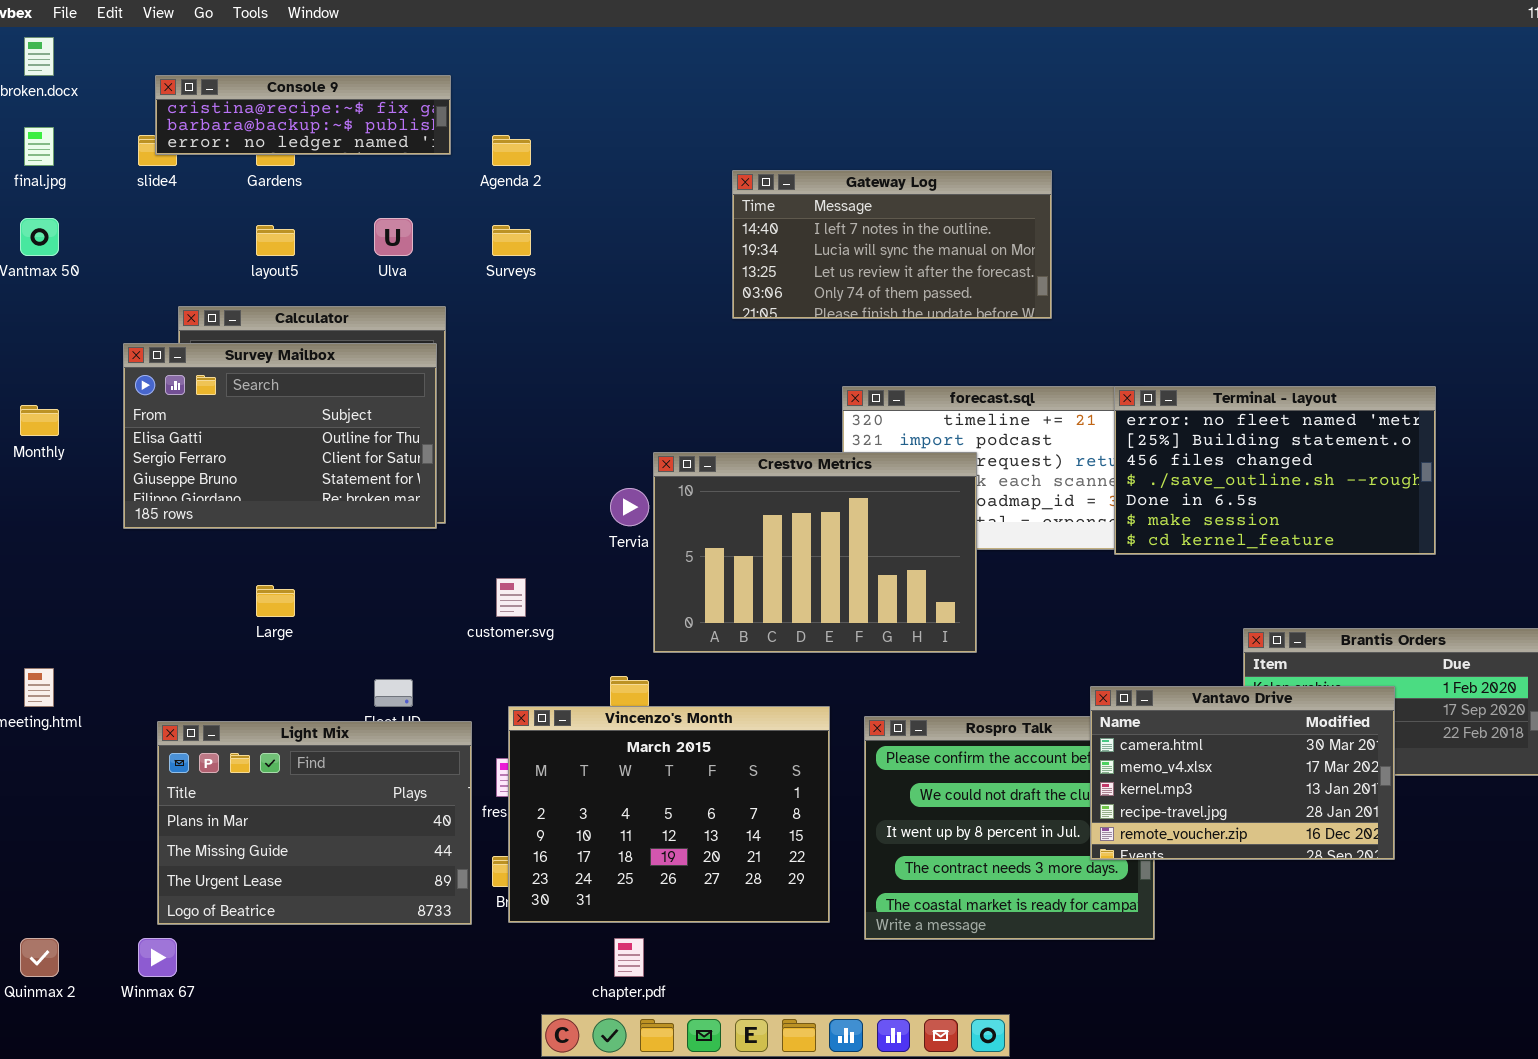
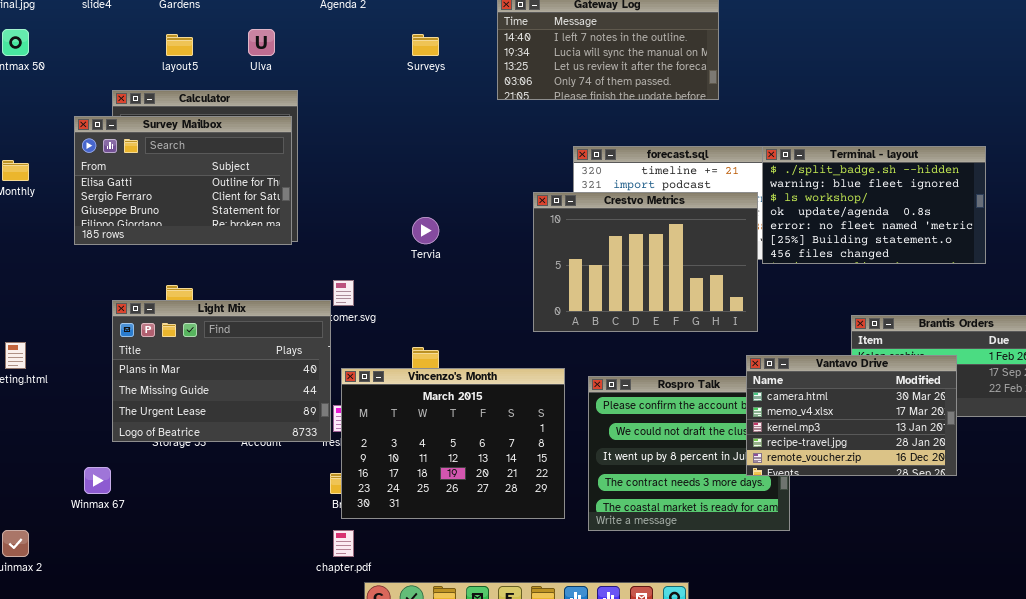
Surveys: [492,225,531,256] -> [412,34,439,56], moved
Terminal - layout: [1114,386,1436,555] -> [762,146,986,264], scrolled up 4 rows
Crestvo Metrics: [653,452,977,653] -> [533,192,758,332], moved
Light Mix: [157,721,472,925] -> [112,300,331,442], moved
Winmax 67: [138,938,177,977] -> [84,467,111,494], moved
chapter.pdf: [614,938,644,977] -> [333,530,354,557], moved

